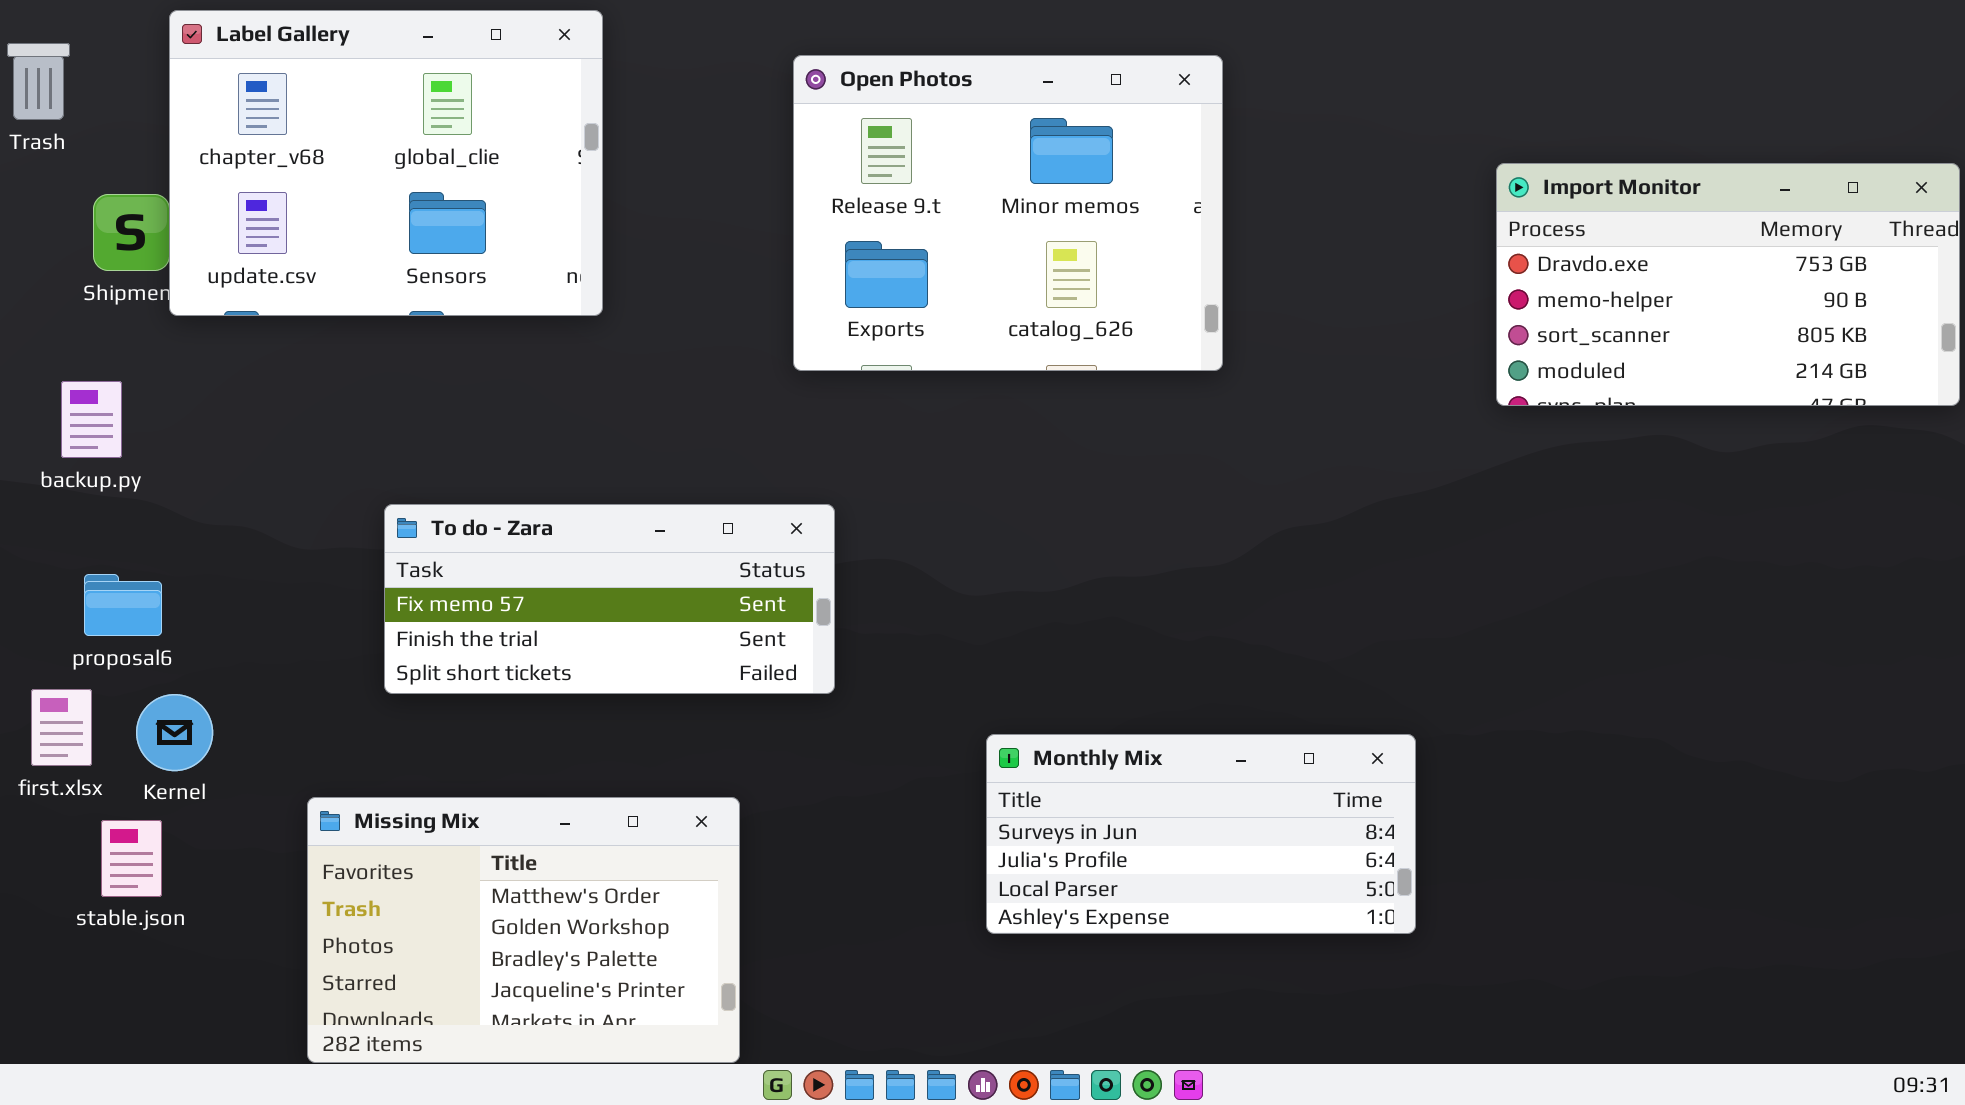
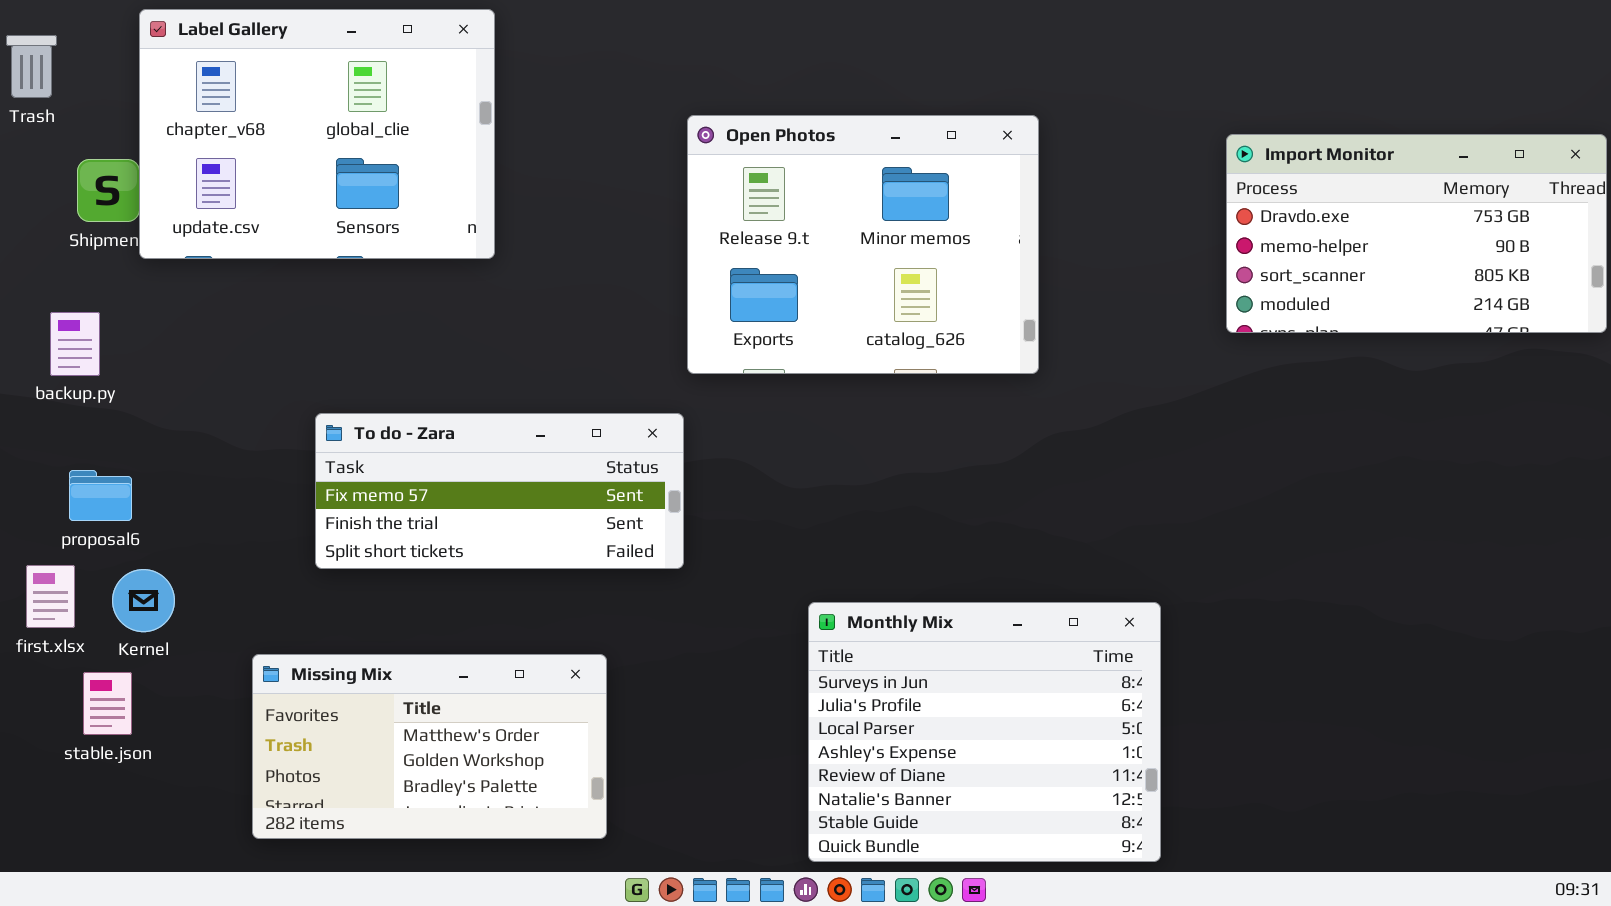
Open Photos: [793,55,1223,371] -> [687,115,1039,374], moved
Monthly Mix: [986,734,1416,934] -> [808,602,1161,862], resized
Missing Mix: [307,797,740,1063] -> [252,654,607,839], resized

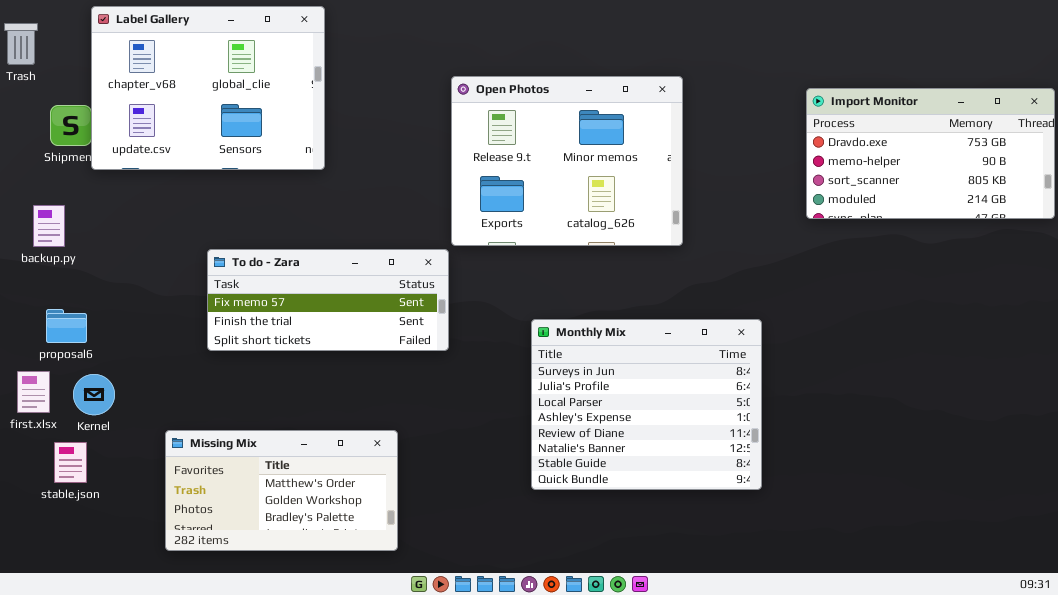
To do - Zara: [315,413,684,569] -> [207,249,449,351], moved
Monthly Mix: [808,602,1161,862] -> [531,319,762,490], moved

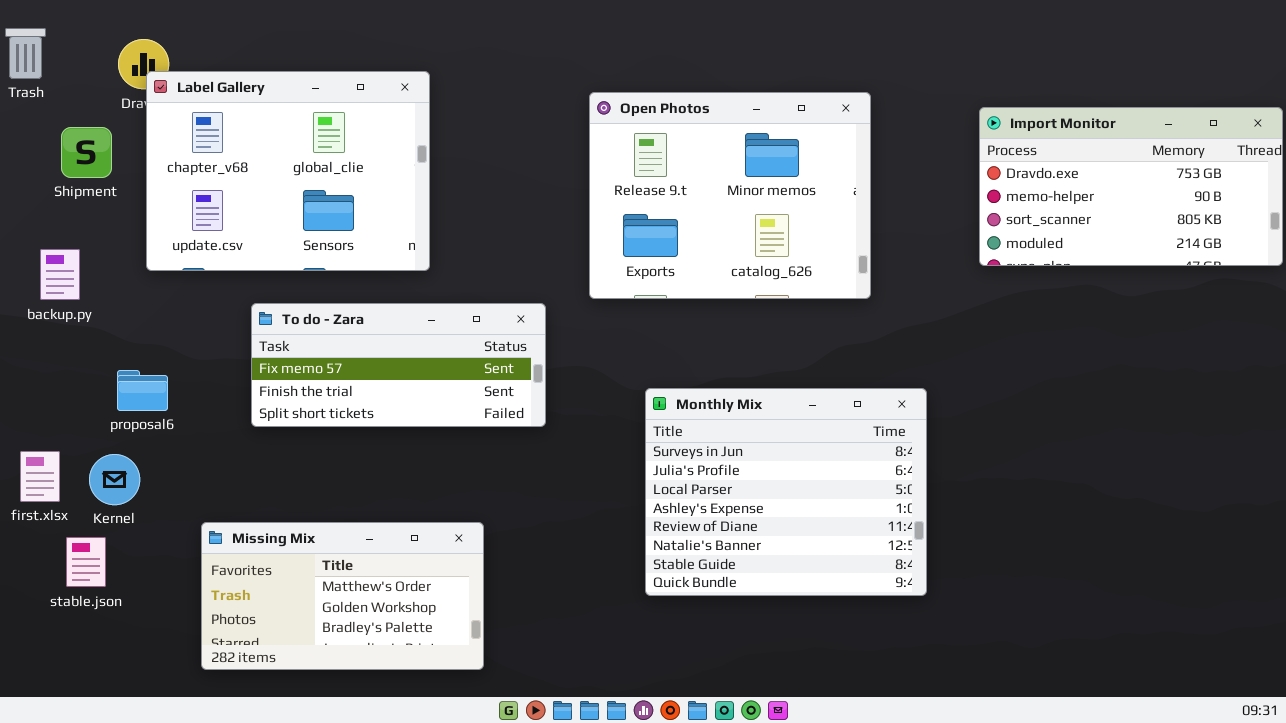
Label Gallery: [91,6,325,170] -> [146,71,430,271], moved
Open Photos: [451,76,683,246] -> [589,92,871,299], moved
proposal6: [46,309,87,343] -> [117,370,168,411], moved

